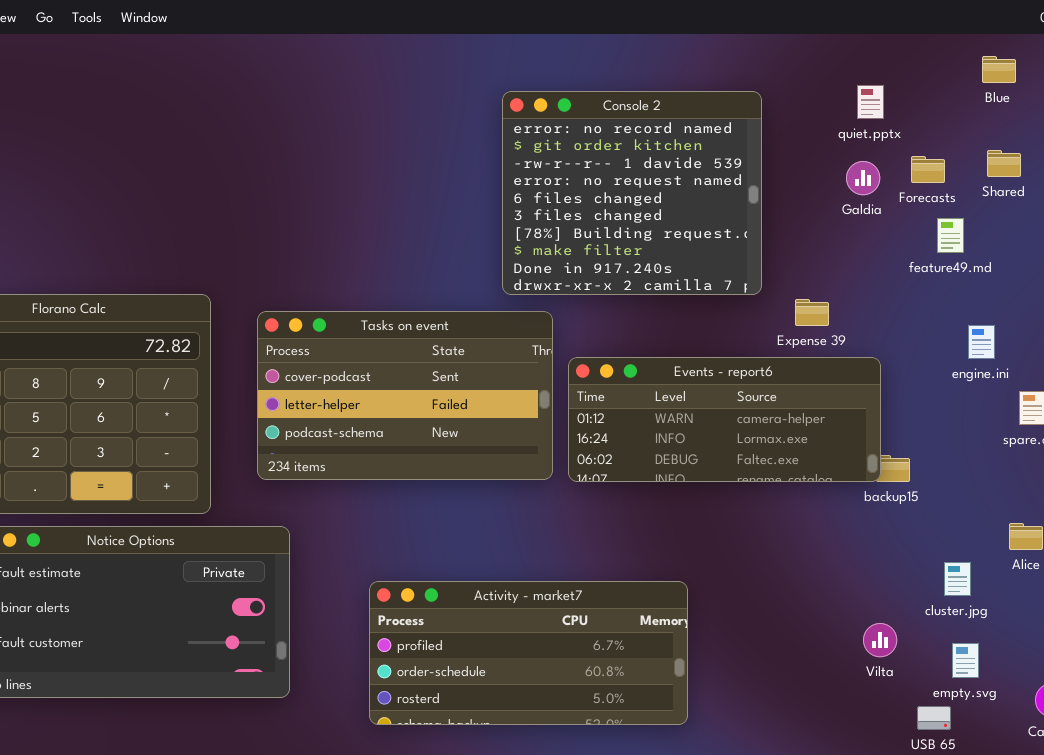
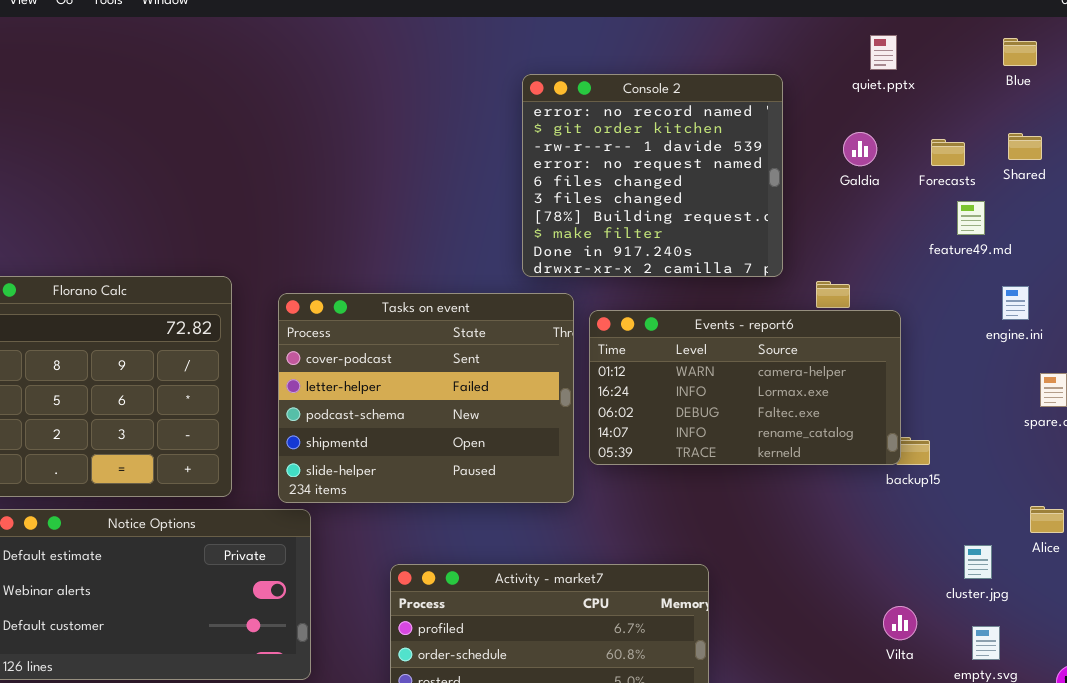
quiet.pptx: [857,85,884,119] -> [870,35,897,70], moved
Galdia: [846,161,880,195] -> [843,132,877,166], moved
Tasks on event: [257,311,553,480] -> [278,293,574,503], resized
engine.ini: [968,325,995,359] -> [1002,286,1029,320], moved
Events - report6: [568,357,881,482] -> [589,310,901,465], resized

